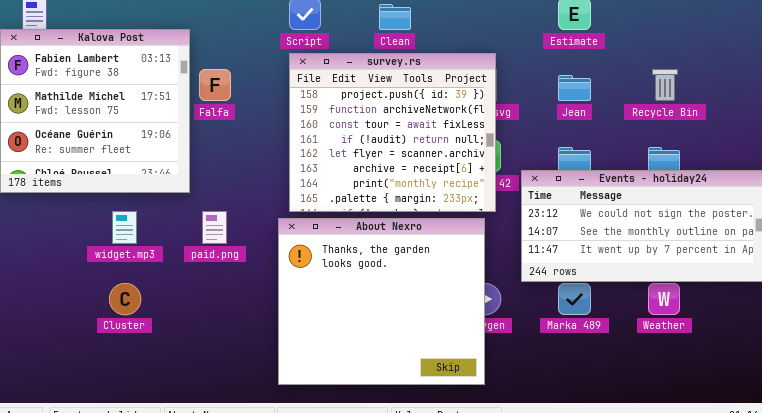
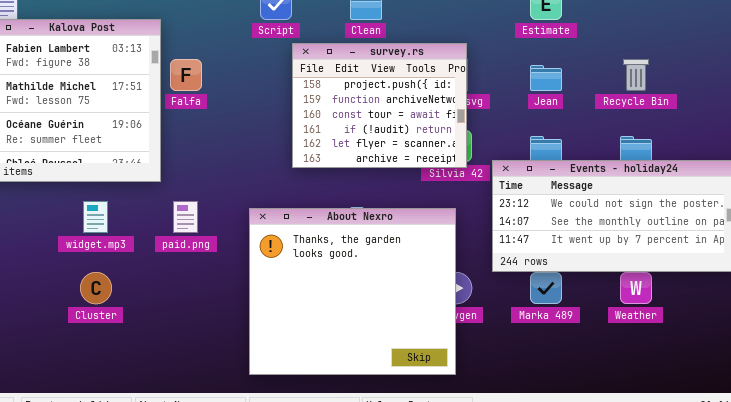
survey.rs: [289,53,496,212] -> [292,43,467,168], resized

